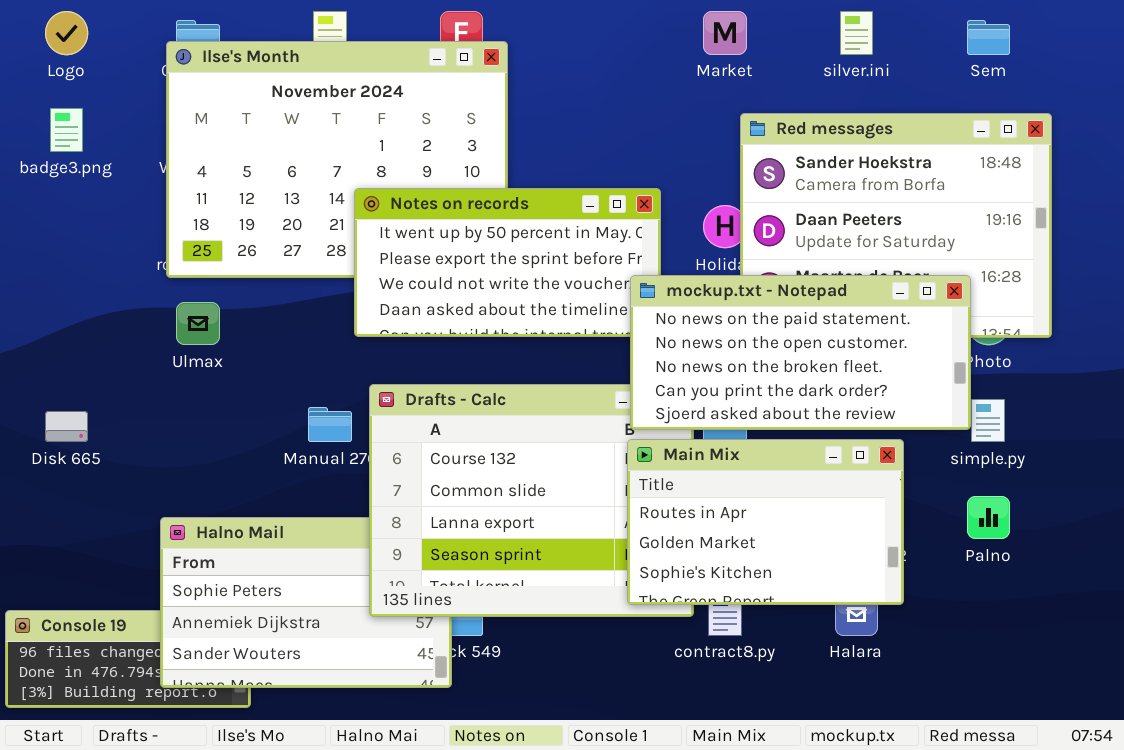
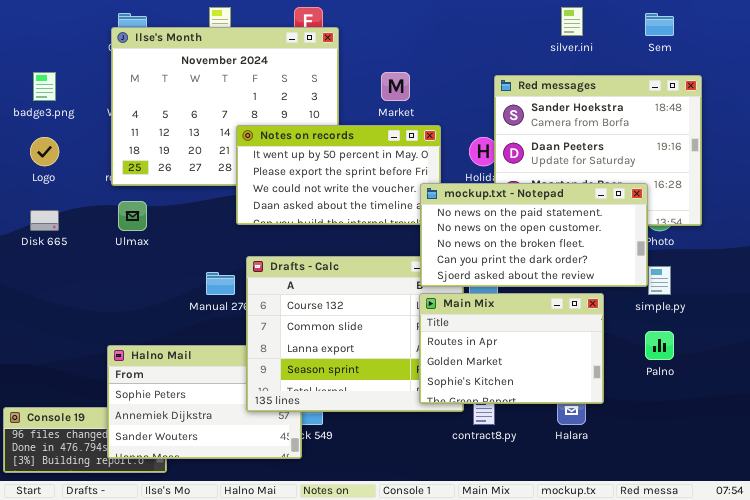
Logo: [45,11,88,55] -> [30,137,59,166], moved
Market: [703,11,747,55] -> [381,72,410,101], moved
Disk 665: [45,411,88,442] -> [30,210,59,231], moved

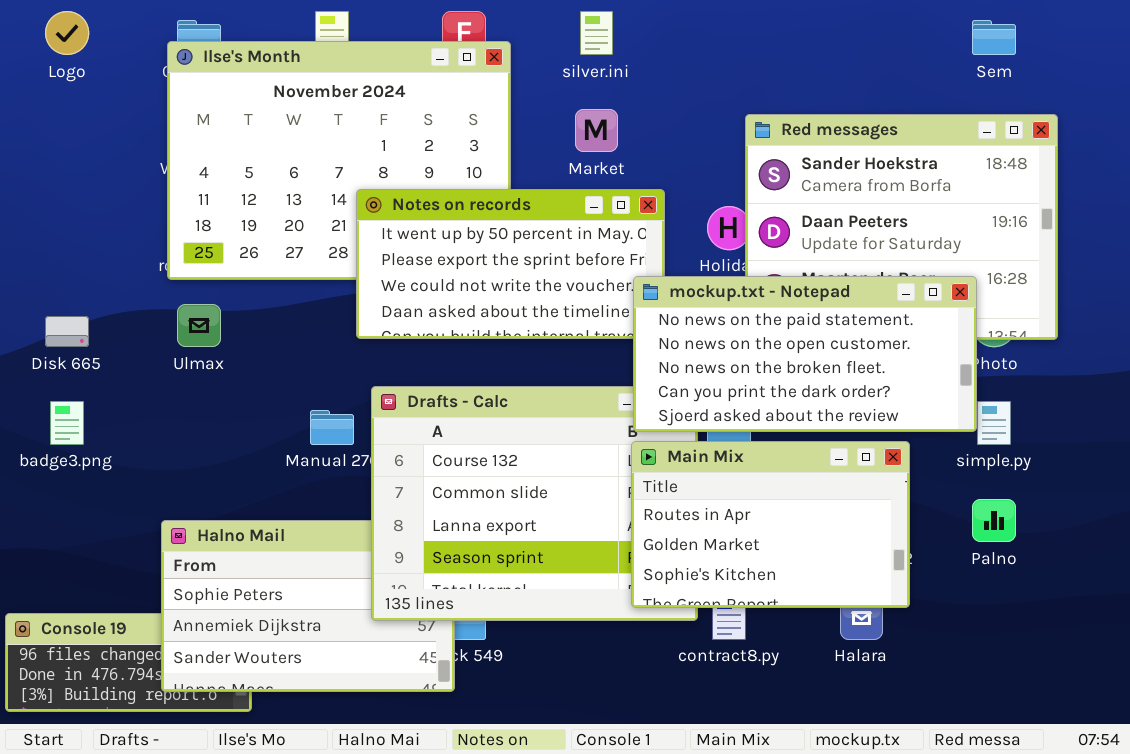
silver.ini: [561,7,583,36] -> [580,11,613,55], moved
badge3.png: [33,72,56,101] -> [50,401,84,445], moved
Logo: [30,137,59,166] -> [45,11,89,55], moved

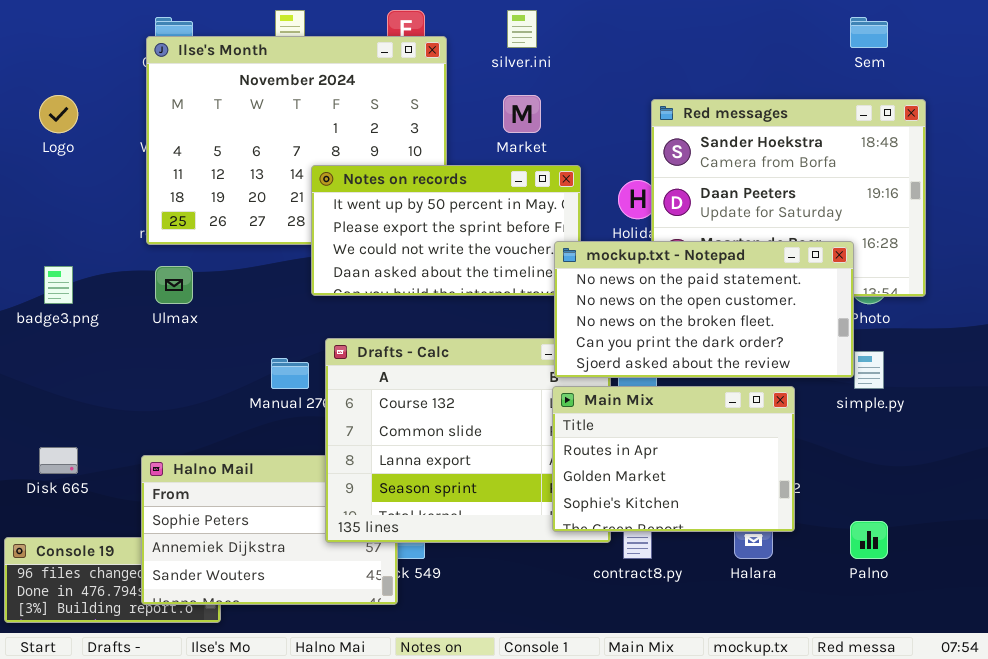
Logo: [45,11,89,55] -> [39,95,78,133], moved
Disk 665: [45,316,89,347] -> [39,447,78,474], moved
badge3.png: [50,401,84,445] -> [44,266,73,304], moved
Palno: [972,499,1016,542] -> [850,521,888,559], moved

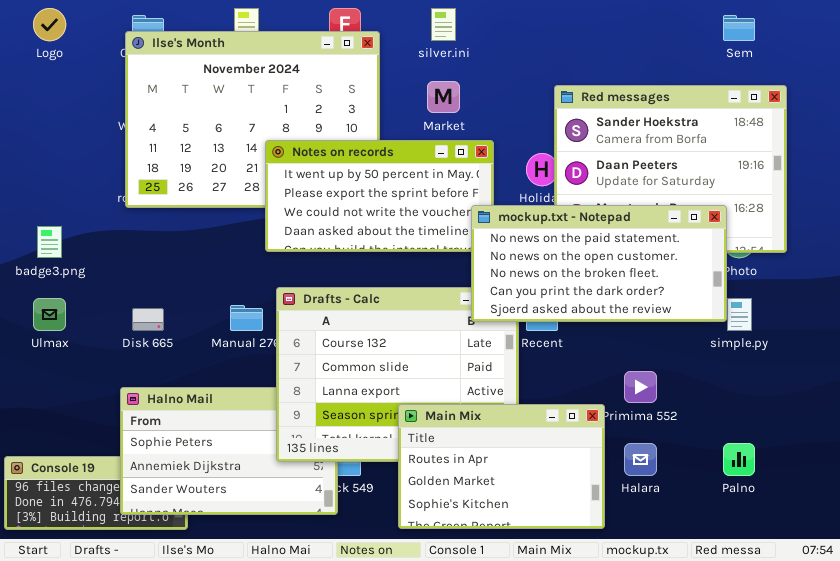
Logo: [39,95,78,133] -> [33,8,66,41], moved
Ulmax: [155,266,193,304] -> [33,298,66,331], moved
Main Mix: [552,386,795,532] -> [398,404,605,529], moved
Disk 665: [39,447,78,474] -> [132,308,164,331], moved

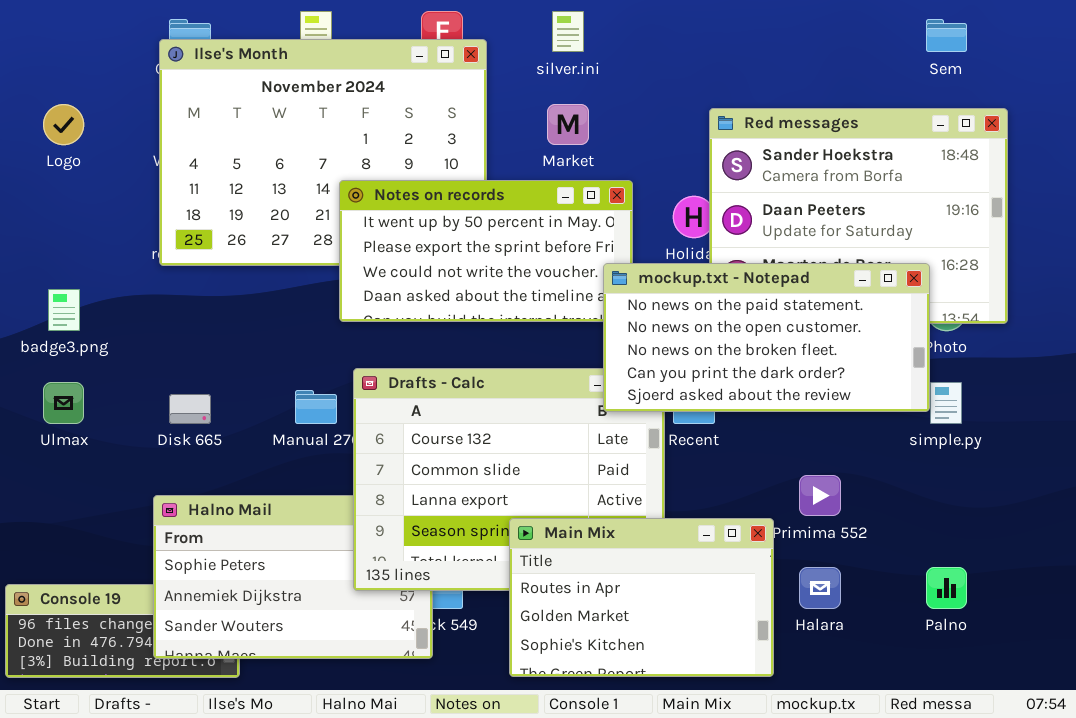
Logo: [33,8,66,41] -> [43,104,84,145], moved

